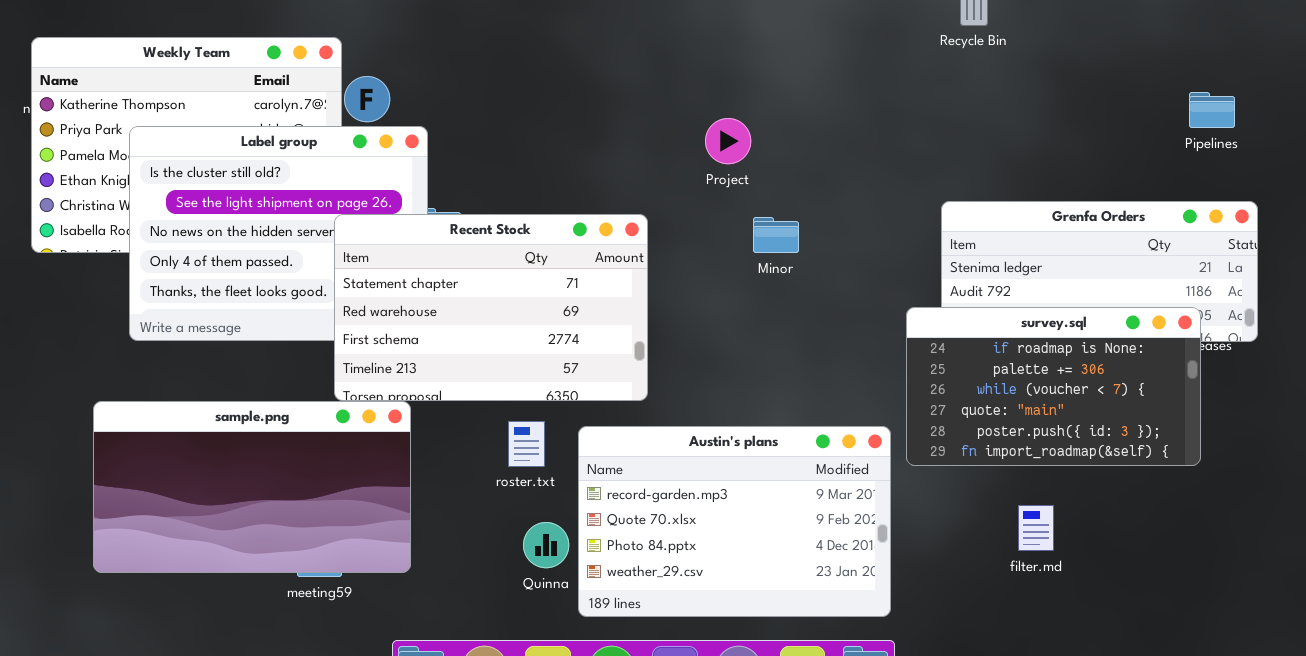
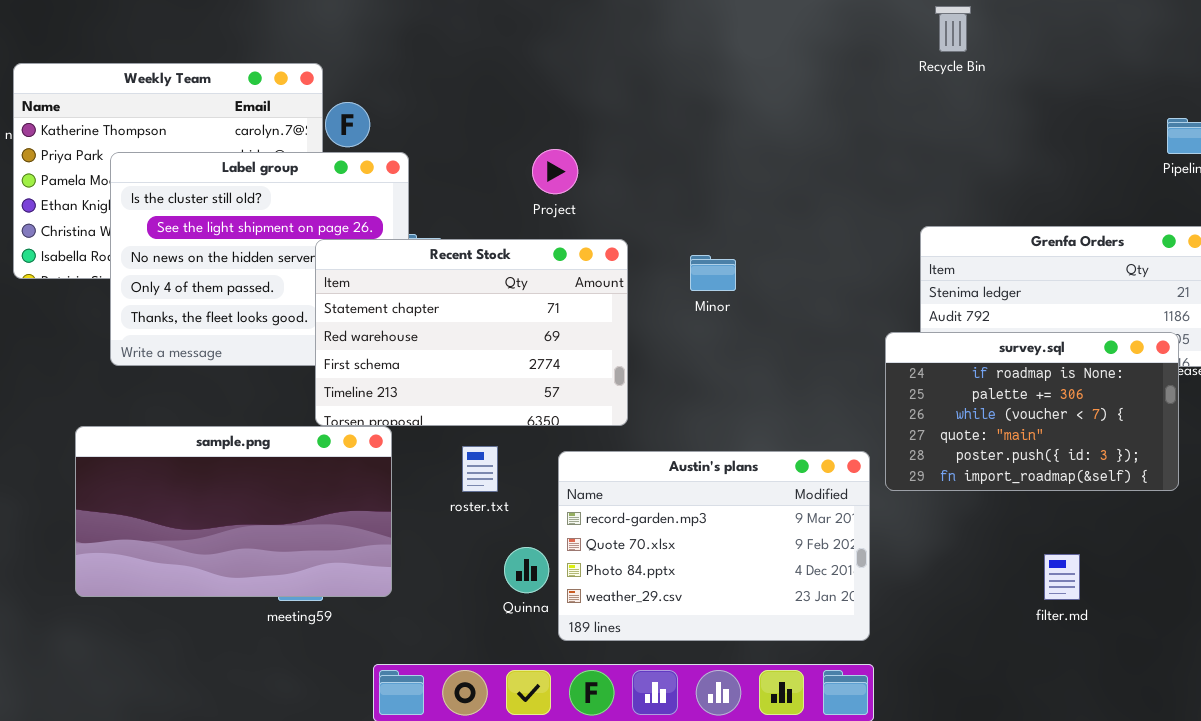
Project: [705,118,751,164] -> [532,149,578,194], moved
Minor: [753,217,799,253] -> [690,255,736,291], moved
roster.txt: [508,421,545,467] -> [462,446,498,492], moved
filter.md: [1018,505,1054,551] -> [1044,554,1080,600], moved

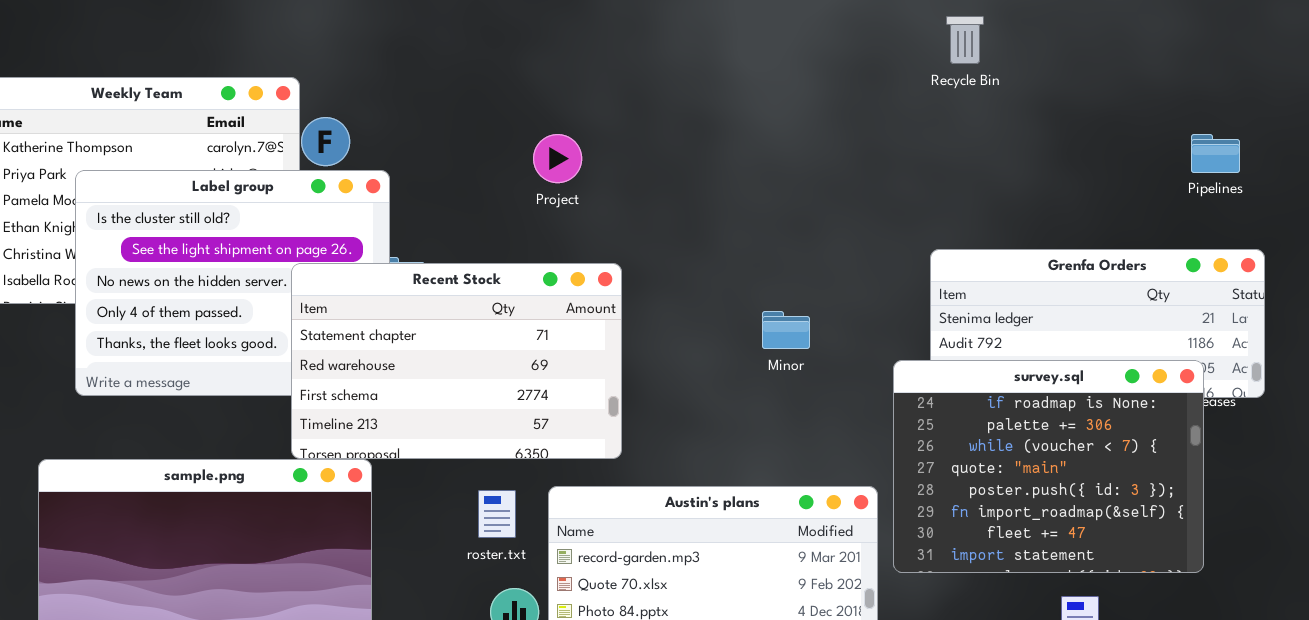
Project: [532,149,578,194] -> [533,134,582,183], moved
Minor: [690,255,736,291] -> [762,311,810,349], moved
survey.sql: [885,332,1179,491] -> [893,360,1204,573], resized
roster.txt: [462,446,498,492] -> [478,490,516,538], moved

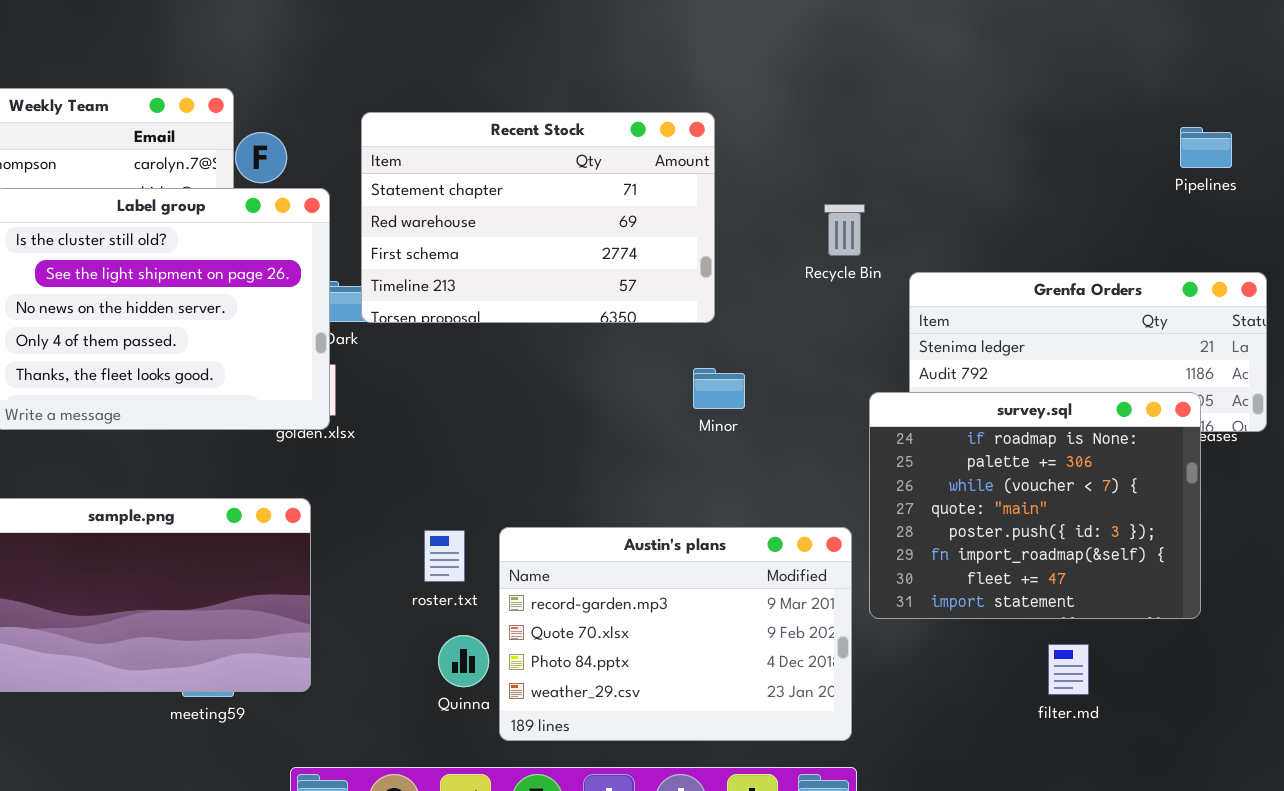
Recycle Bin: [946,16,984,64] -> [824,204,865,256], moved
Pipelines: [1191,134,1240,173] -> [1180,127,1232,168], moved
Recent Stock: [291,263,622,459] -> [361,112,715,323], moved
Minor: [762,311,810,349] -> [693,368,745,409], moved

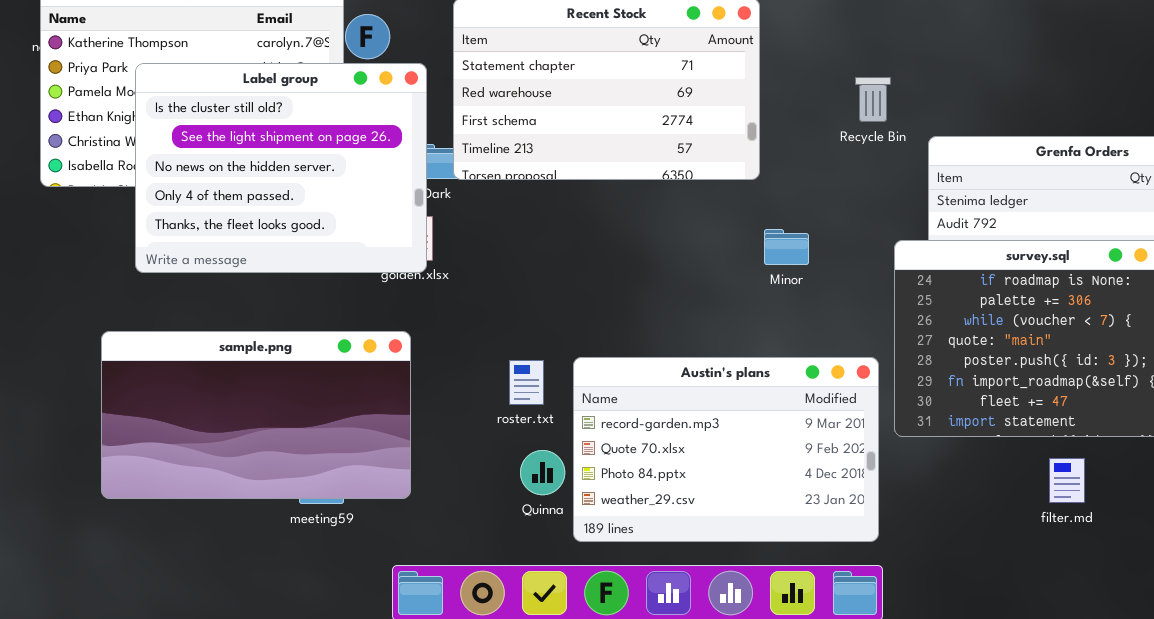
Minor: [693,368,745,409] -> [764,229,809,265], moved

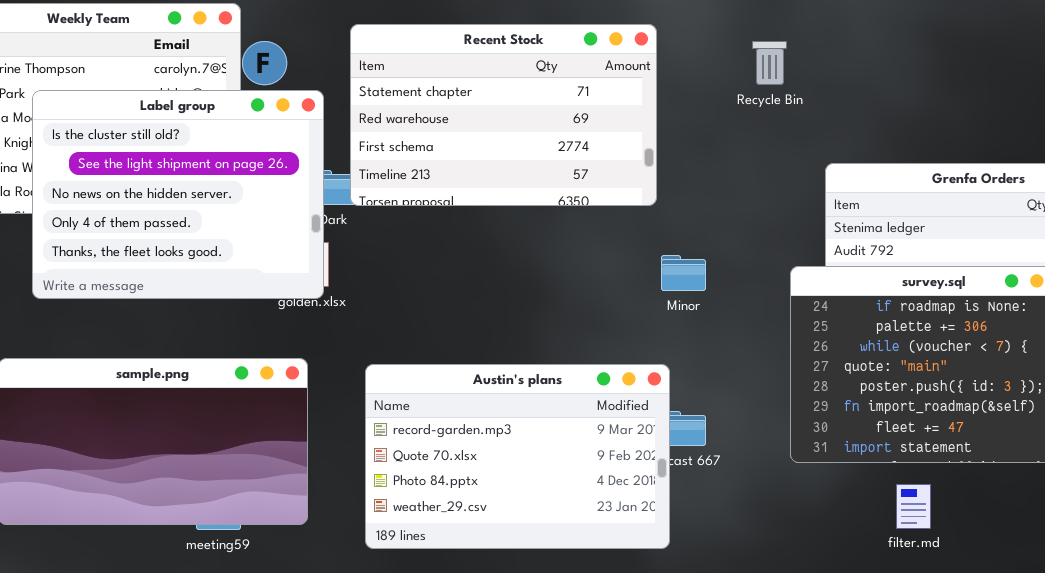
Recycle Bin: [855,77,891,122] -> [752,41,787,85], moved
Austin's plans: [573,357,879,542] -> [365,364,670,549], moved
filter.md: [1049,458,1085,503] -> [896,484,931,529], moved

